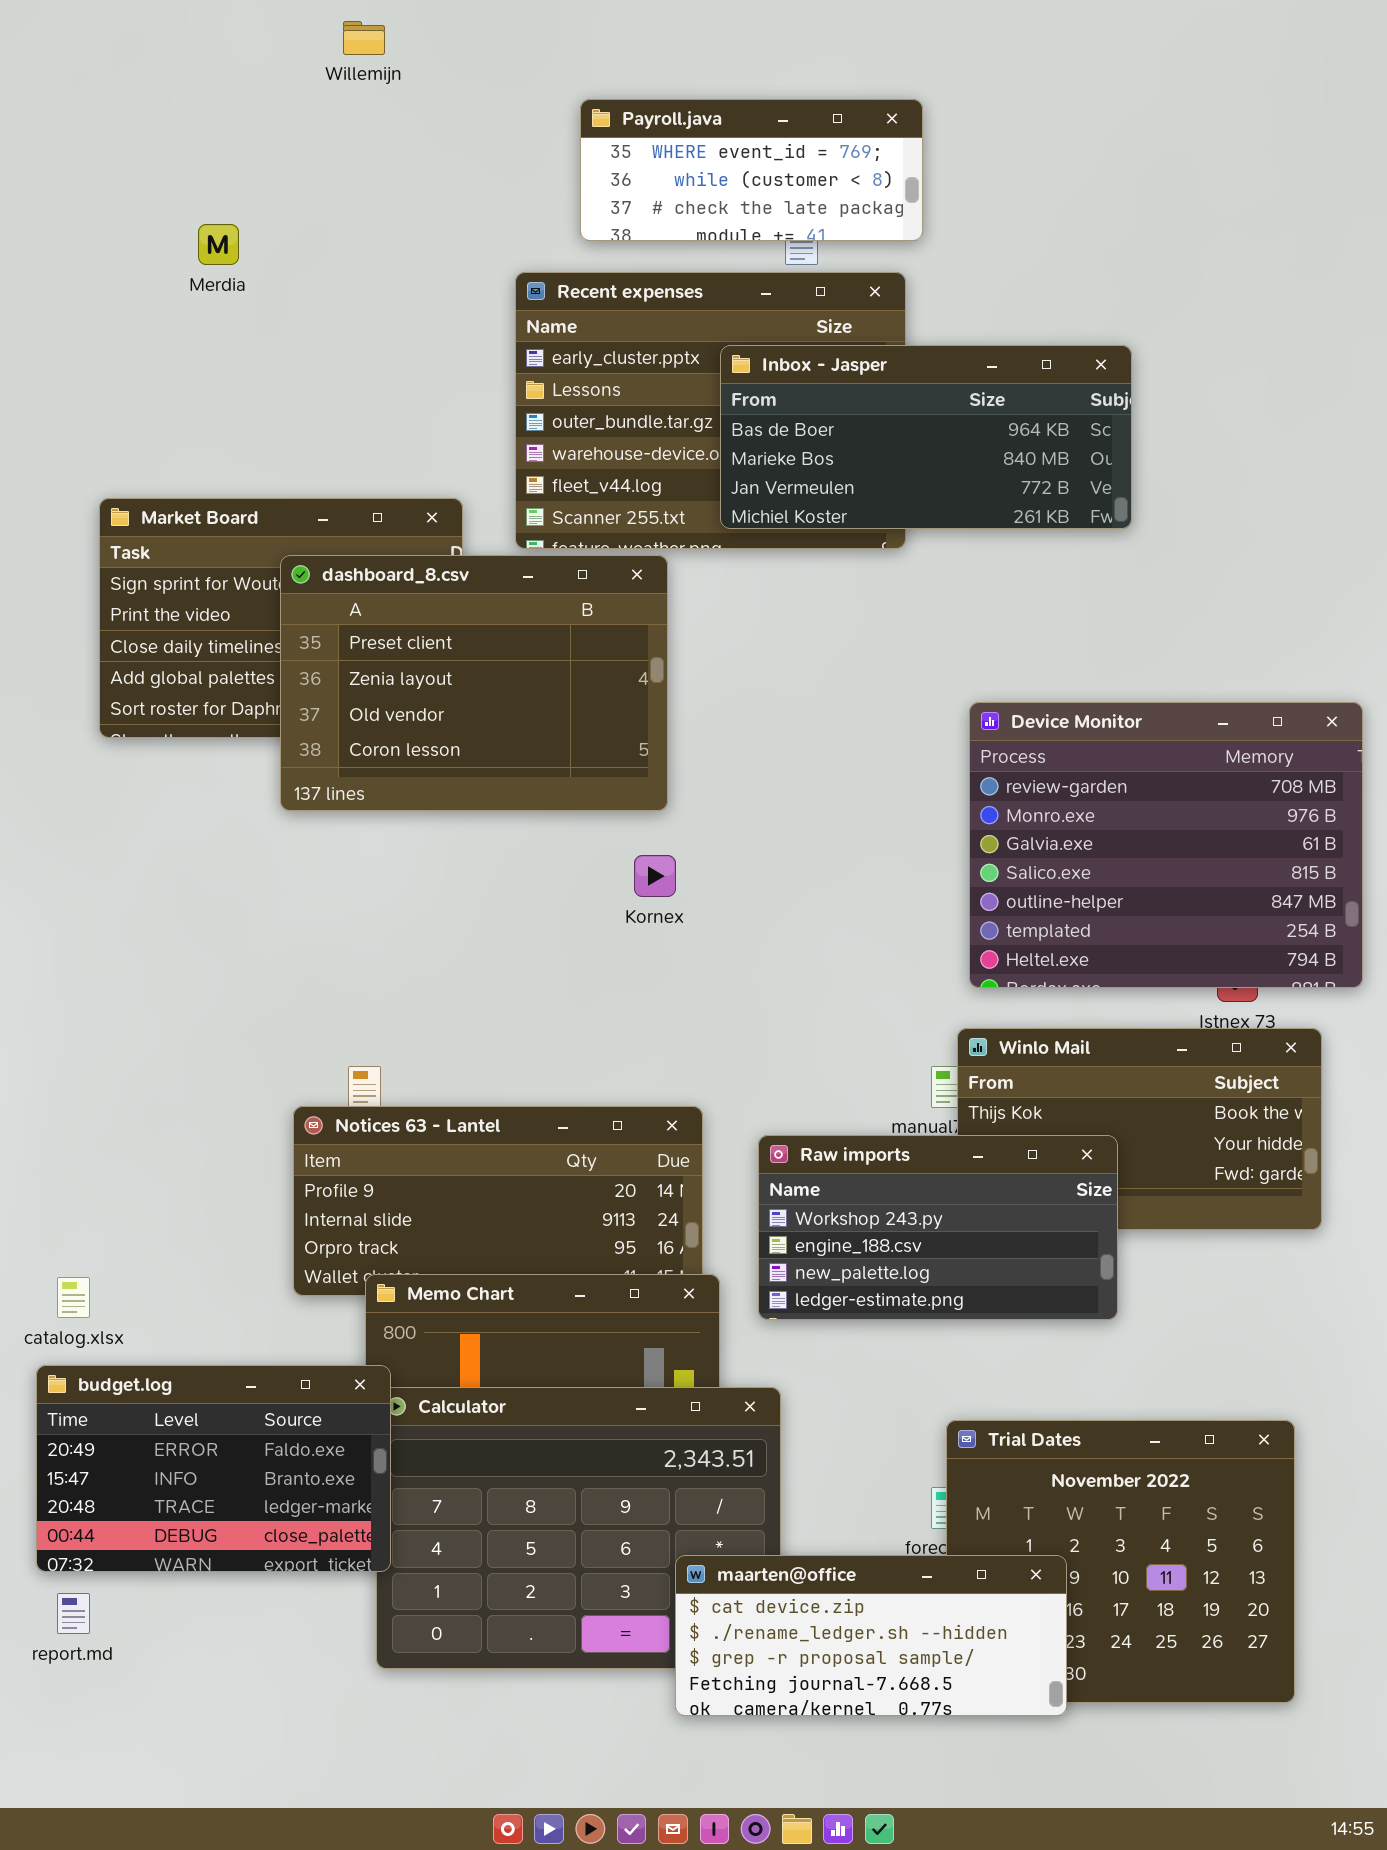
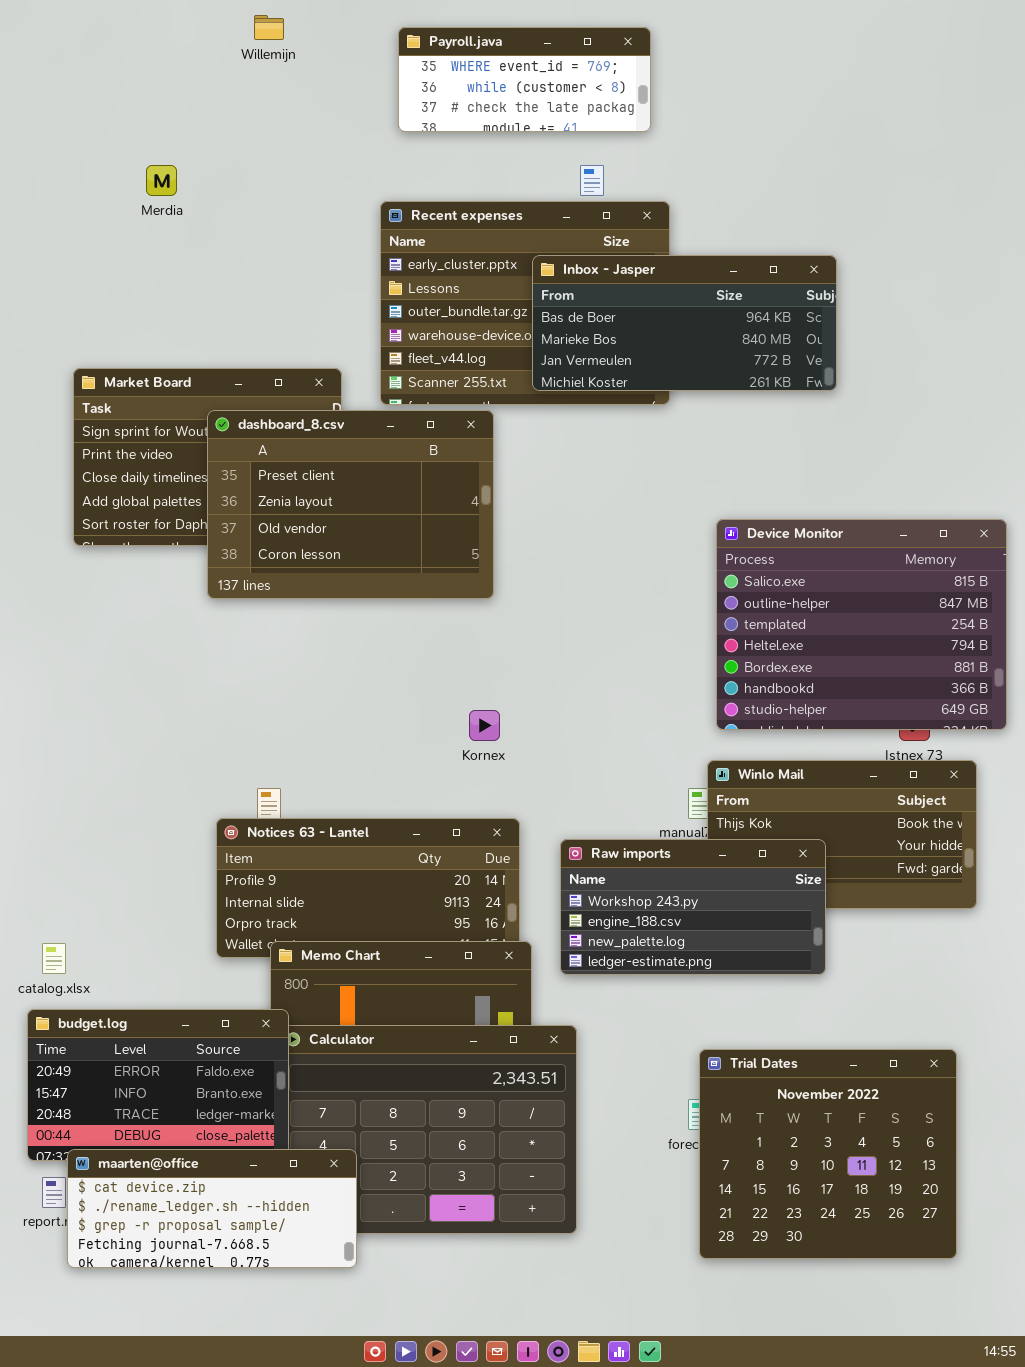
Payroll.java: [580,99,923,241] -> [398,27,651,132], moved
Device Monitor: [969,702,1363,988] -> [716,519,1007,730], scrolled down 3 rows
Kornex: [634,855,676,897] -> [469,710,500,741], moved
maarten@office: [675,1555,1067,1716] -> [67,1149,357,1268], moved

